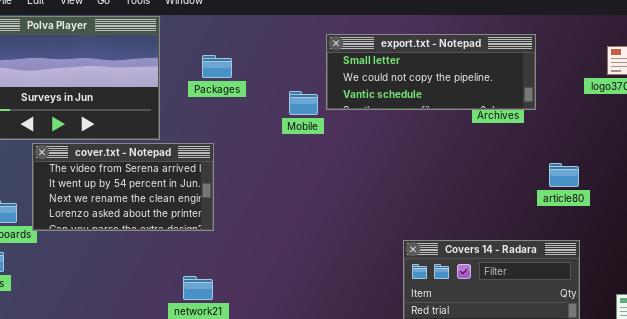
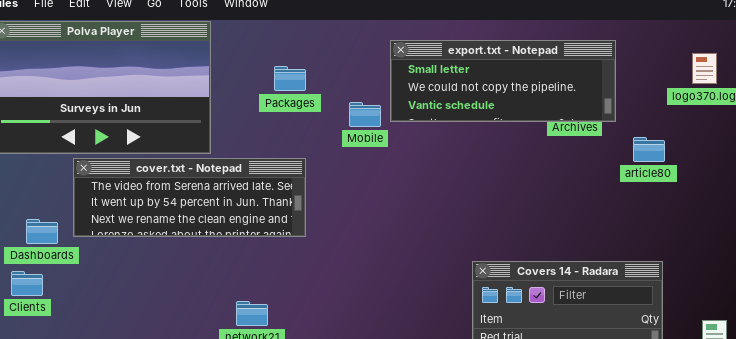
Packages: [202,55,232,78] -> [274,66,306,91], moved
cover.txt - Notepad: [32,143,214,231] -> [73,158,306,237], resized
article80: [549,163,579,187] -> [633,137,665,162], moved

